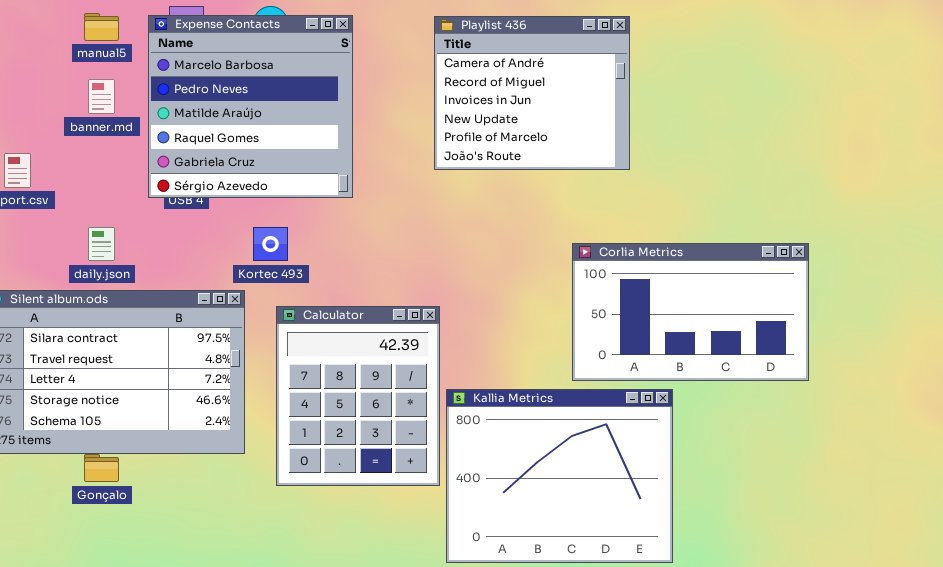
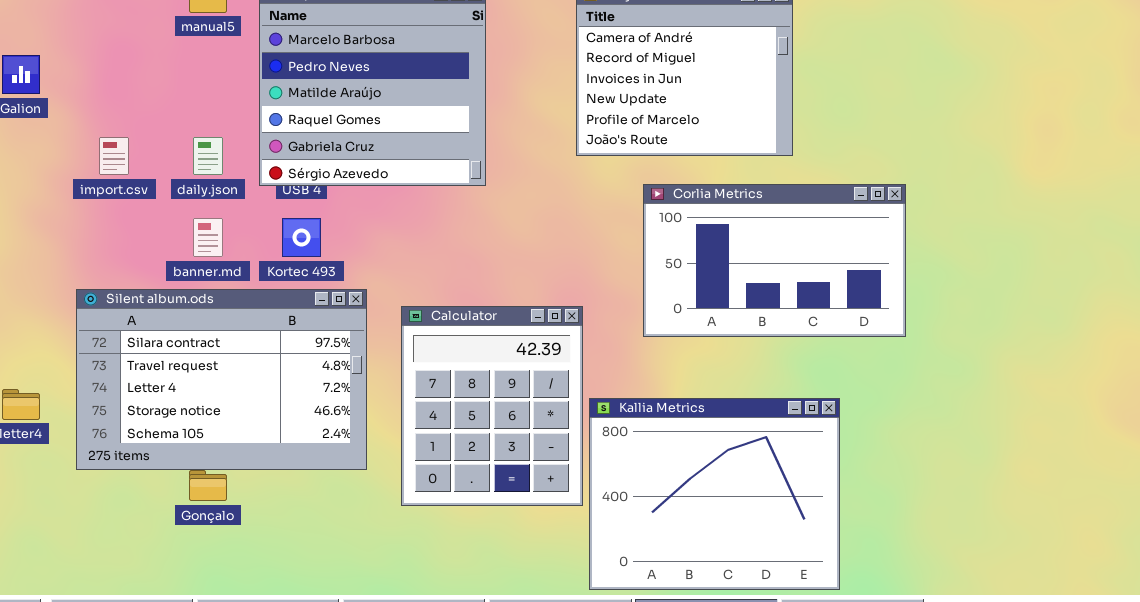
banner.md: [88,79,115,114] -> [193,218,223,257], moved
daily.json: [88,227,115,261] -> [193,137,223,175], moved
Kortec 493: [253,227,288,261] -> [282,218,321,257], moved
Corlia Metrics: [572,243,809,381] -> [643,184,906,337], moved

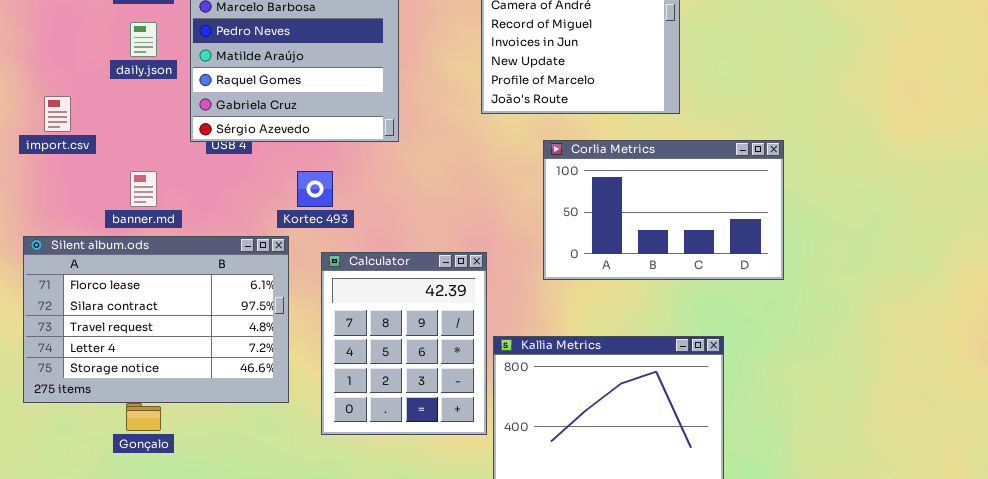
daily.json: [193,137,223,175] -> [130,22,157,57], moved
Kortec 493: [282,218,321,257] -> [297,171,333,207], moved
Silent album.ods: [76,289,367,470] -> [23,236,289,403], scrolled up 1 row

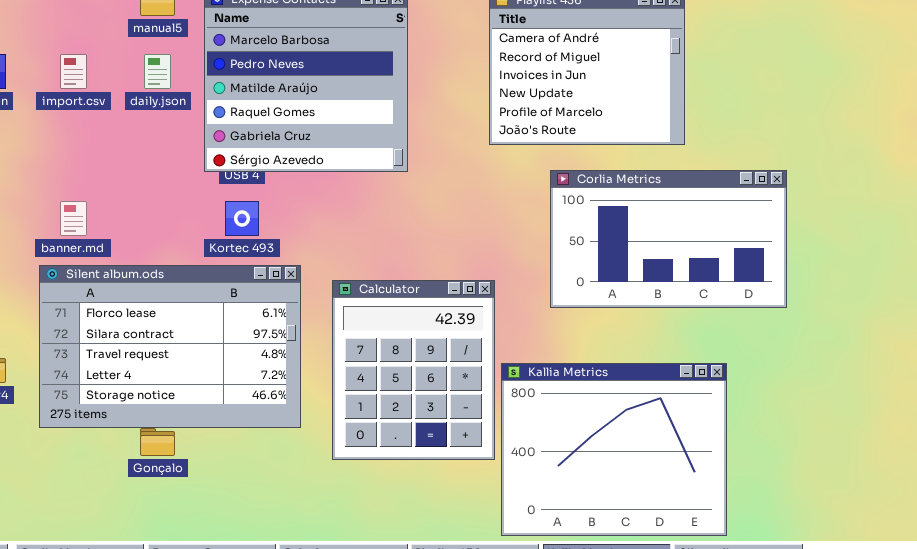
import.csv: [44,96,71,132] -> [60,54,87,89], moved
banner.md: [130,171,157,207] -> [60,201,87,236], moved
Kortec 493: [297,171,333,207] -> [225,201,259,236], moved

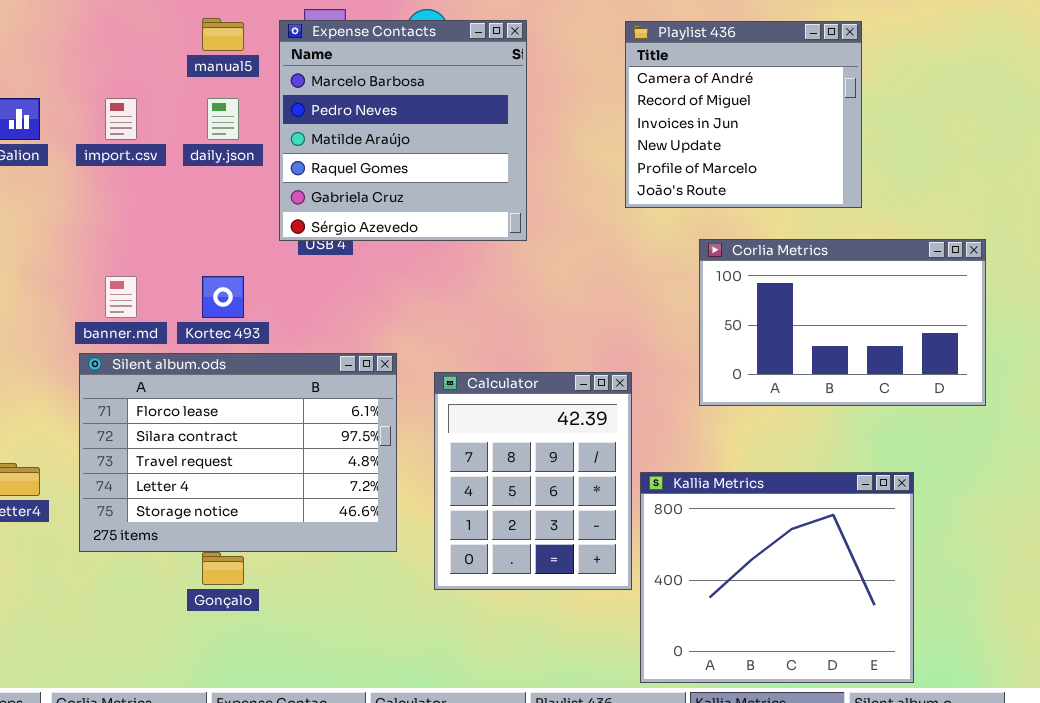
Kortec 493: [225,201,259,236] -> [202,276,244,318], moved

